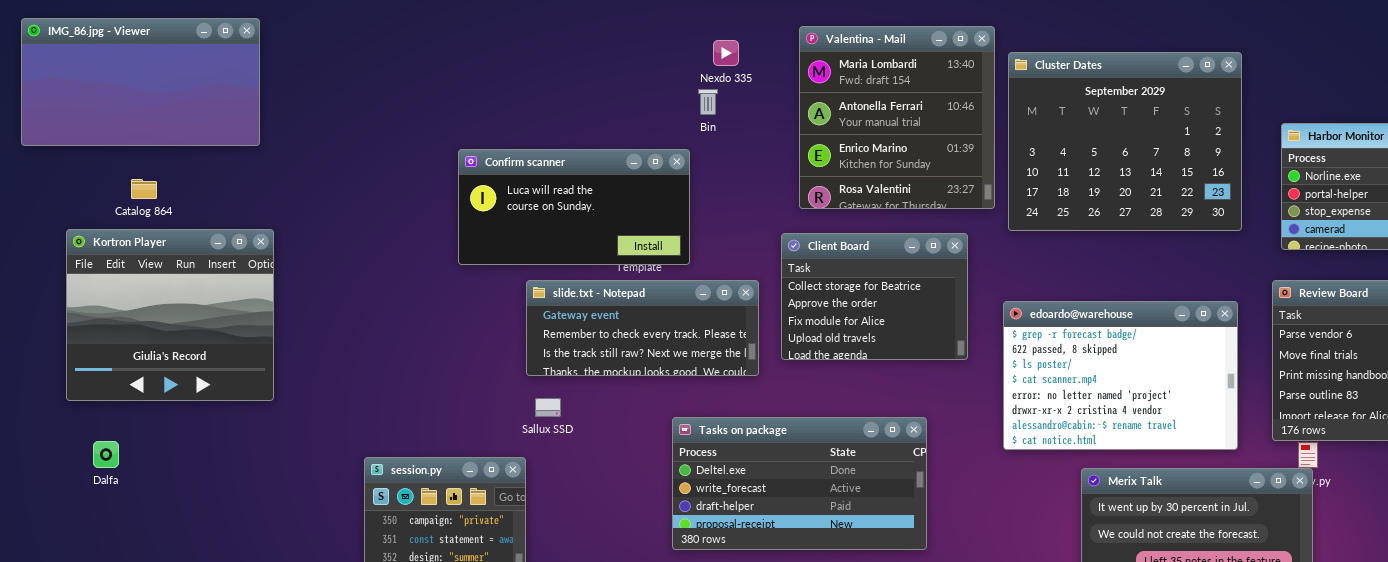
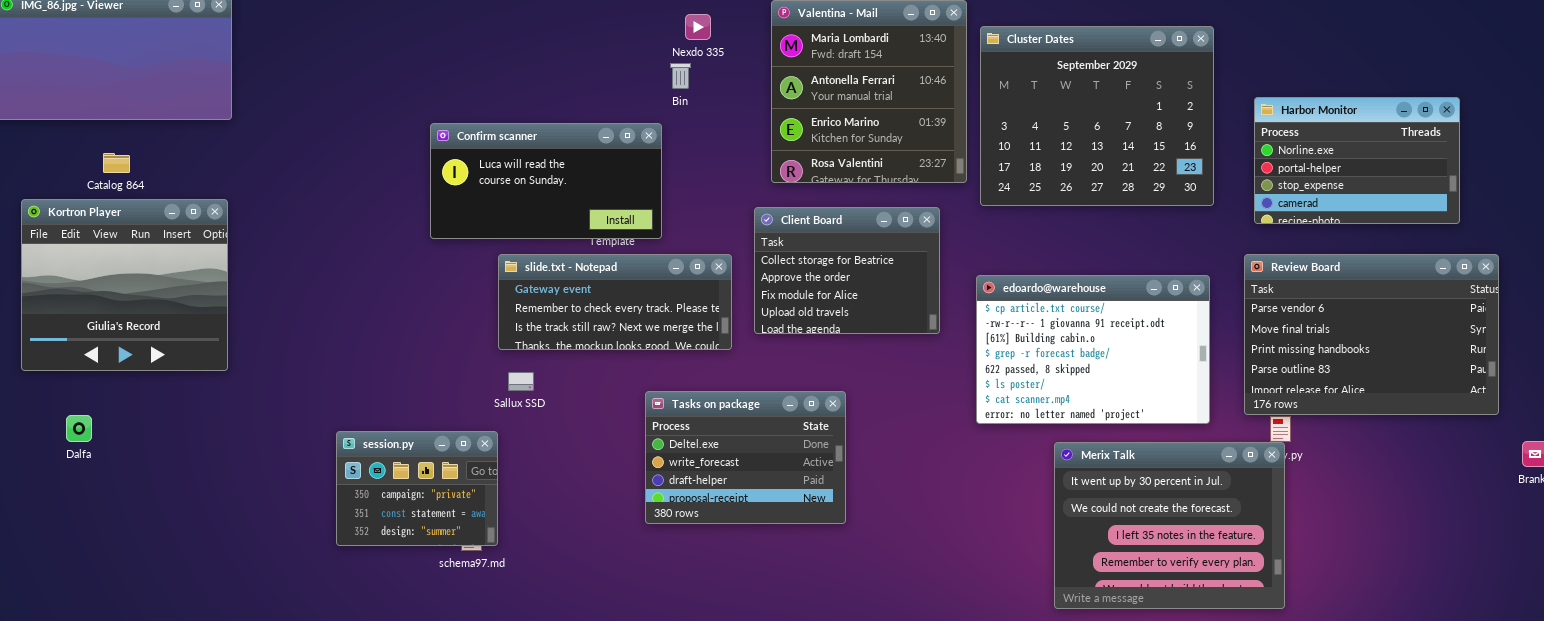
Kortron Player: [66,229,274,401] -> [21,199,228,371], moved
edoardo@warehouse: [1003,301,1238,450] -> [976,275,1210,424], scrolled up 3 rows
Tasks on package: [672,417,927,550] -> [645,391,846,524], resized

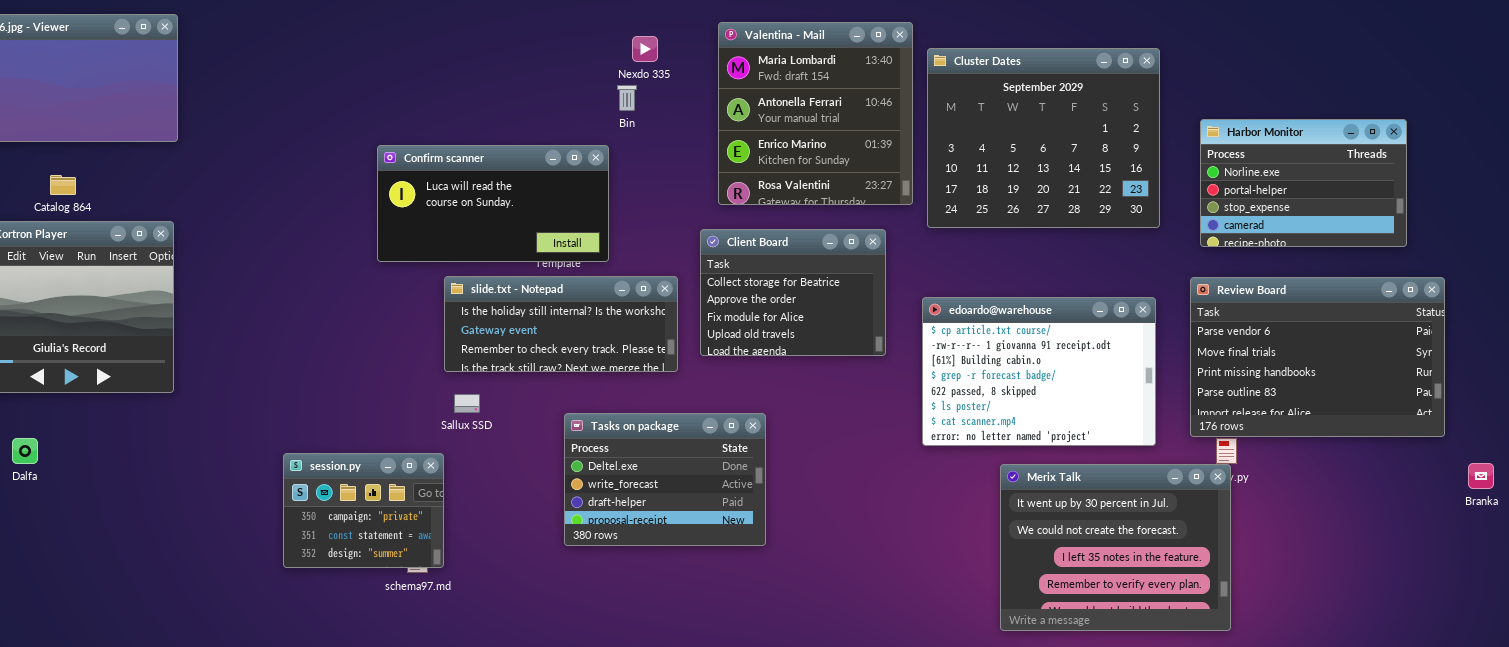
slide.txt - Notepad: [498,254,732,350] -> [444,276,678,372], scrolled up 1 row
Tasks on package: [645,391,846,524] -> [564,413,766,546], moved

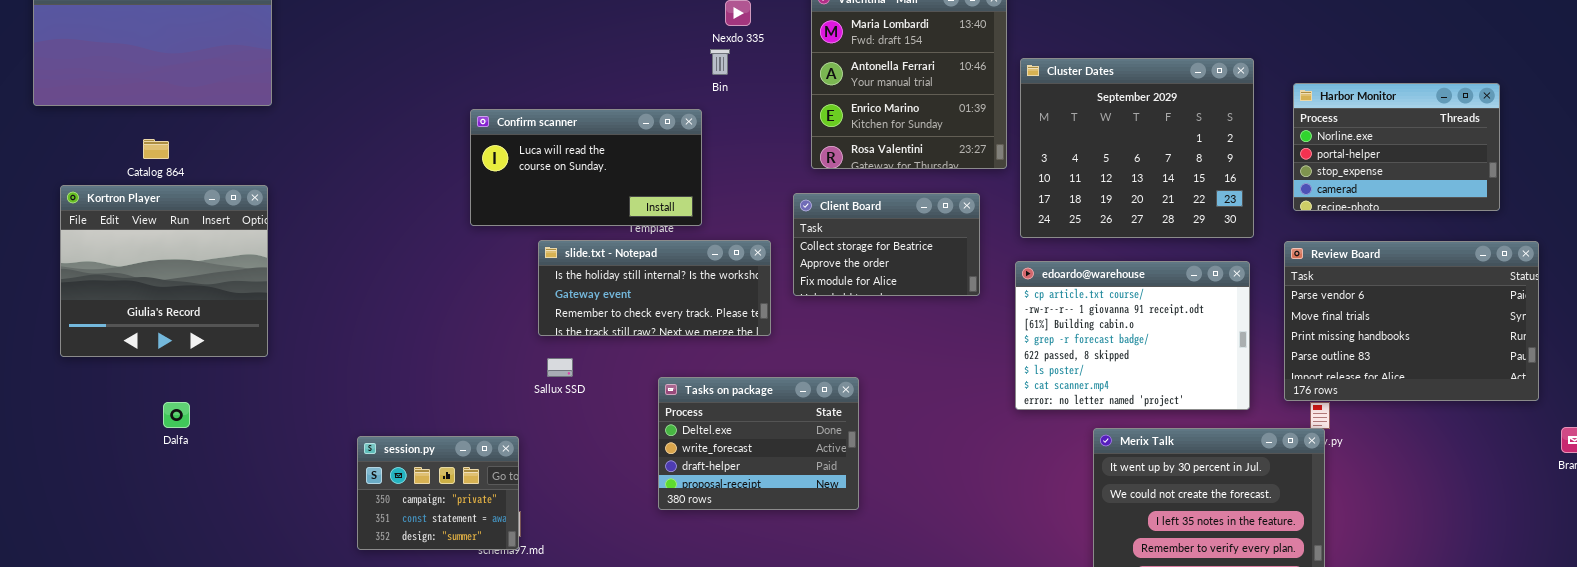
Cluster Dates: [927,48,1160,228] -> [1020,58,1254,238], moved
Client Board: [700,229,886,356] -> [793,193,980,296], resized
Dalfa: [12,438,38,464] -> [163,402,190,428], moved
session.py: [283,453,444,568] -> [357,436,519,550], moved

